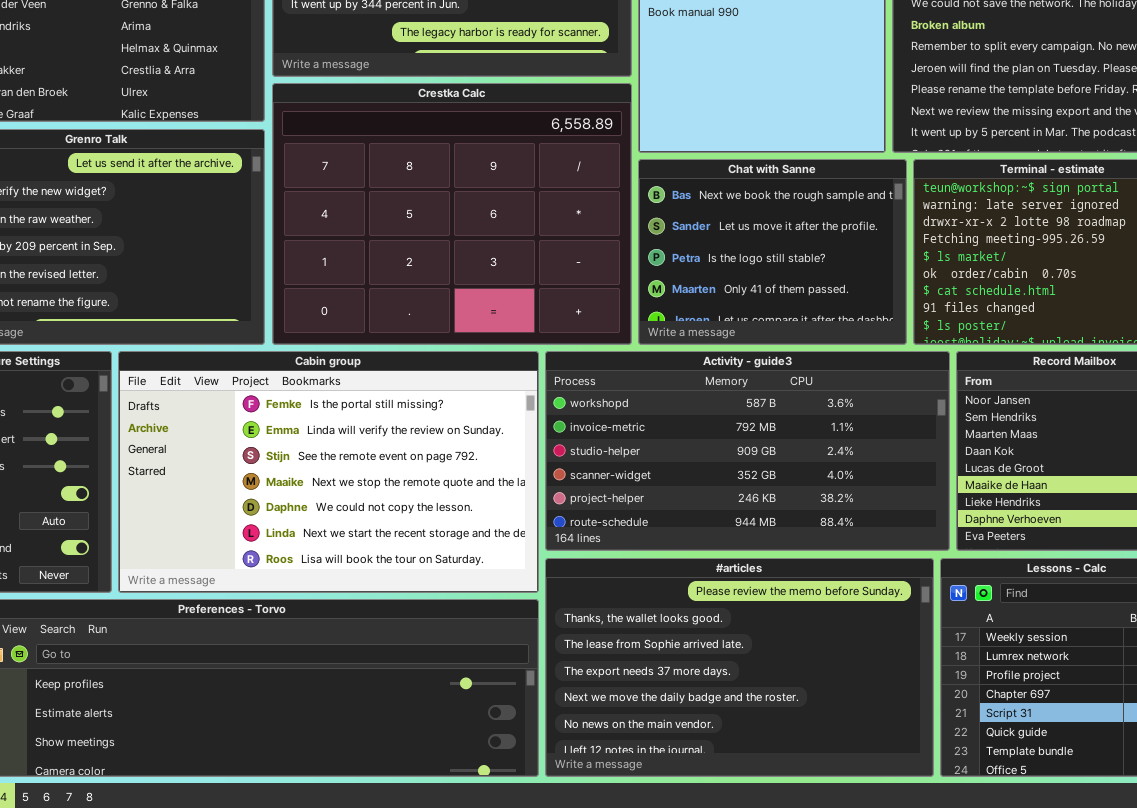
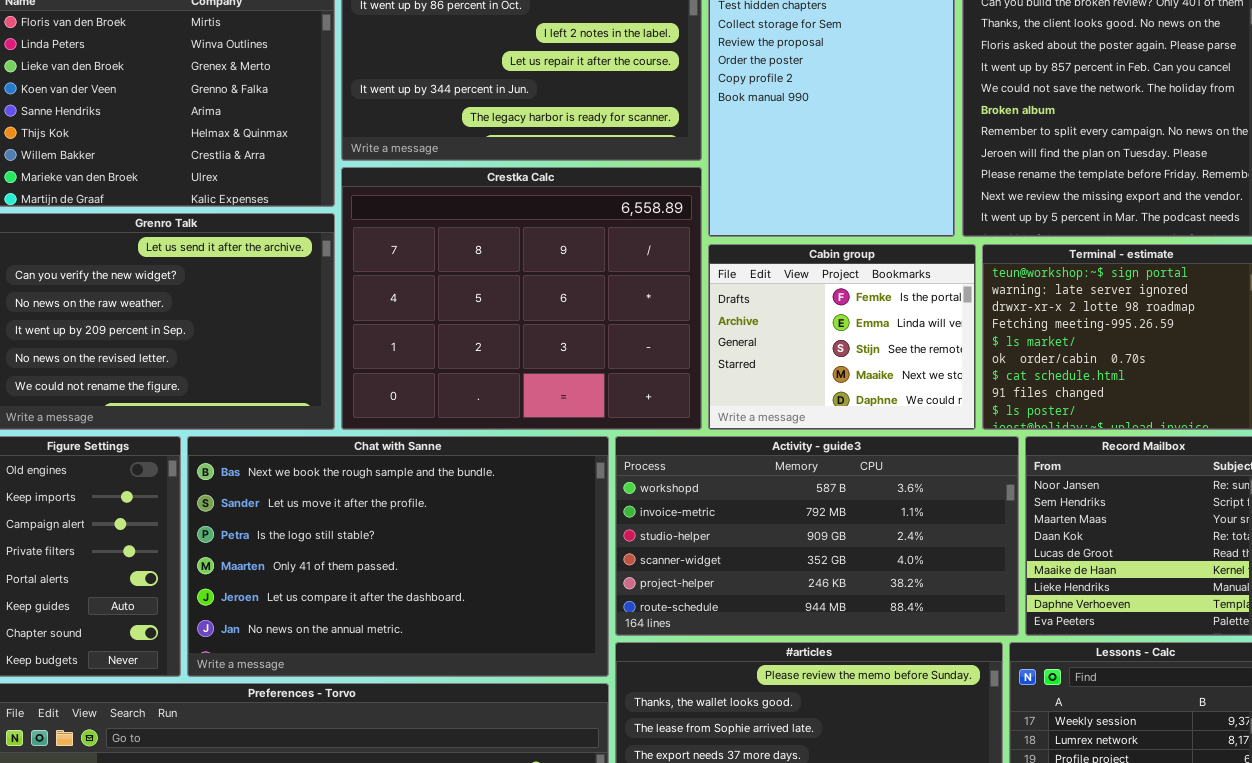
Chat with Sanne: [638,159,907,345] -> [187,436,609,677], moved, resized
Cabin group: [118,351,539,593] -> [708,244,976,430], moved, resized

